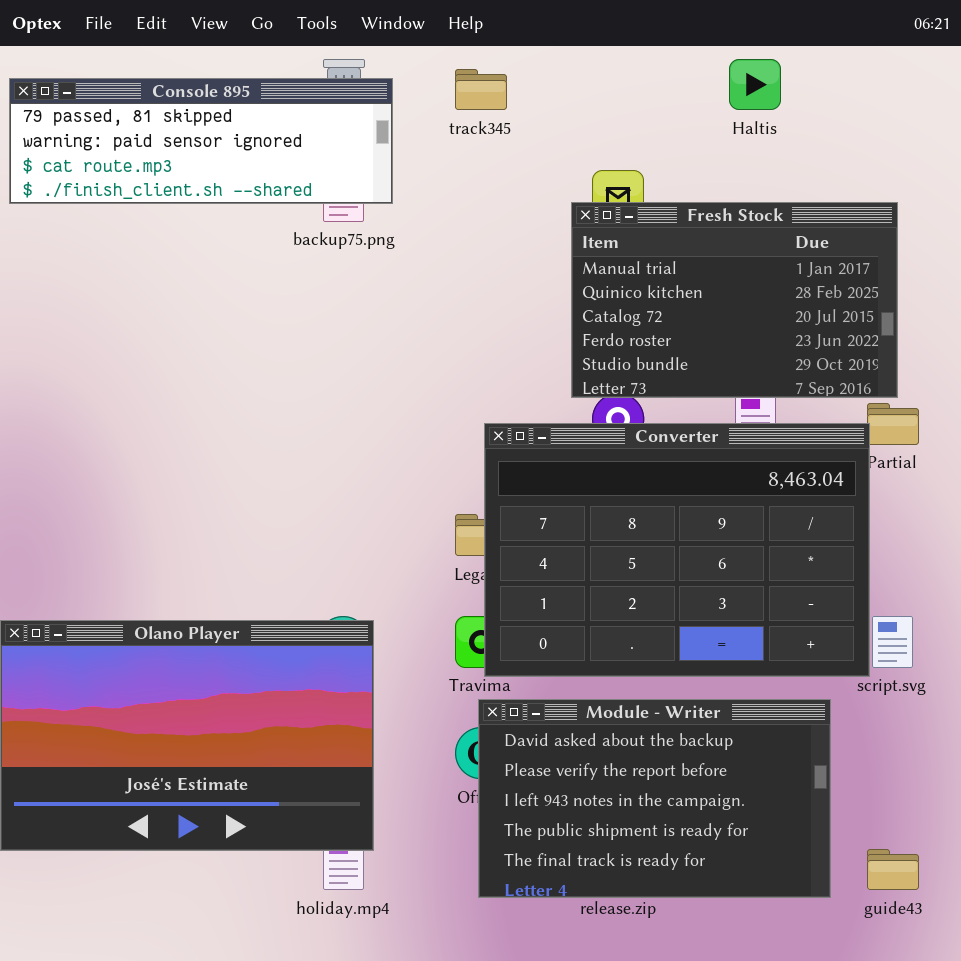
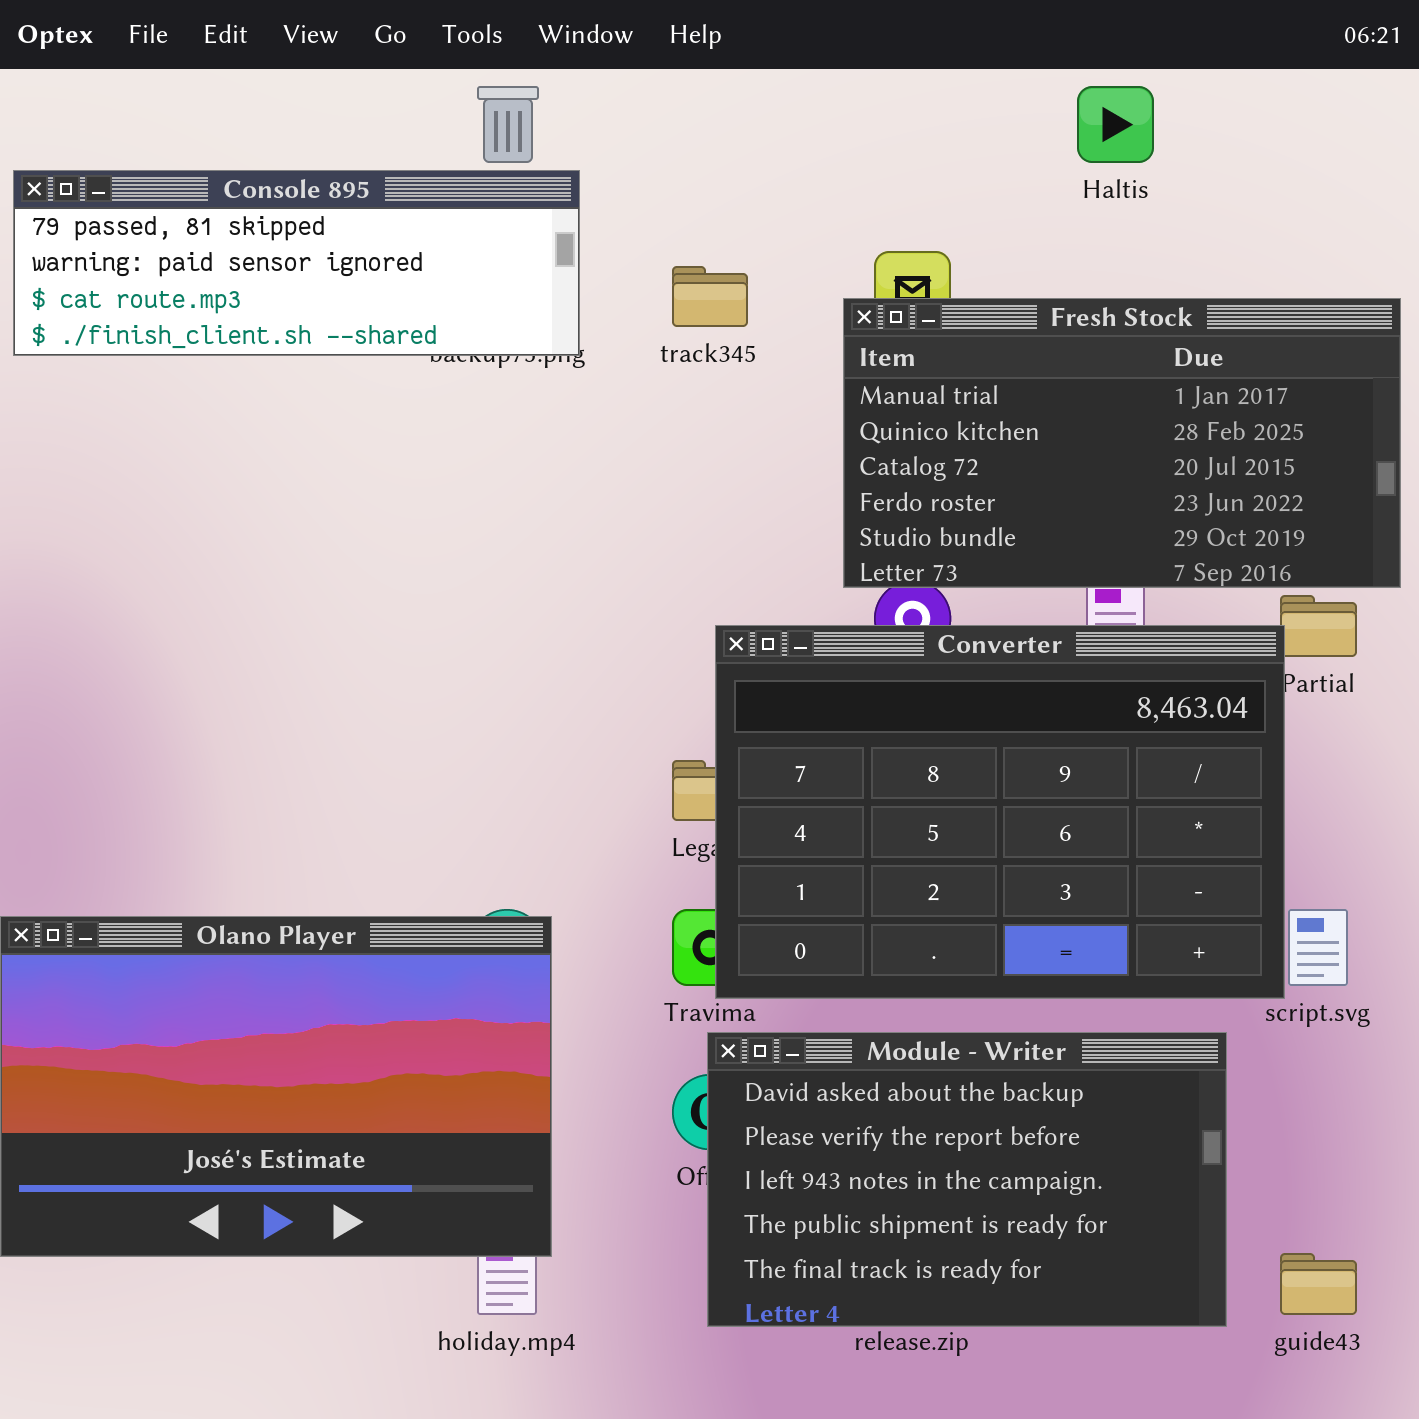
track345: [455,69,507,110] -> [672,266,748,327], moved
Console 895: [9,78,393,204] -> [13,170,580,356], moved
Fresh Stock: [571,202,898,398] -> [843,298,1401,588], resized

